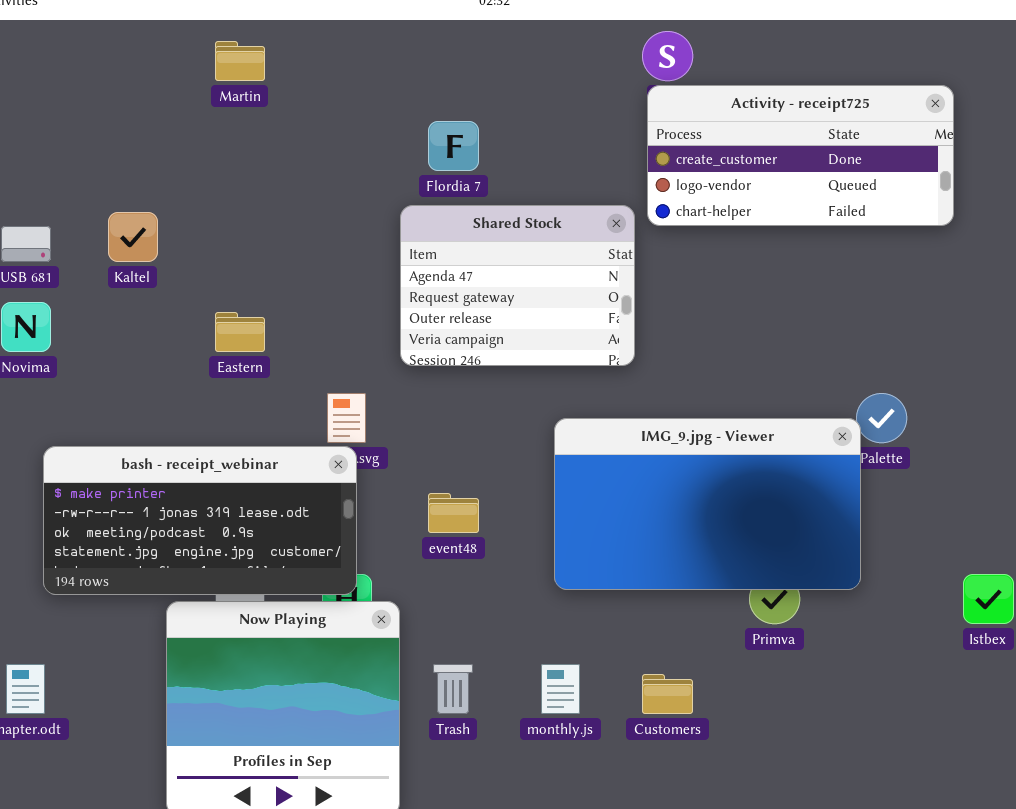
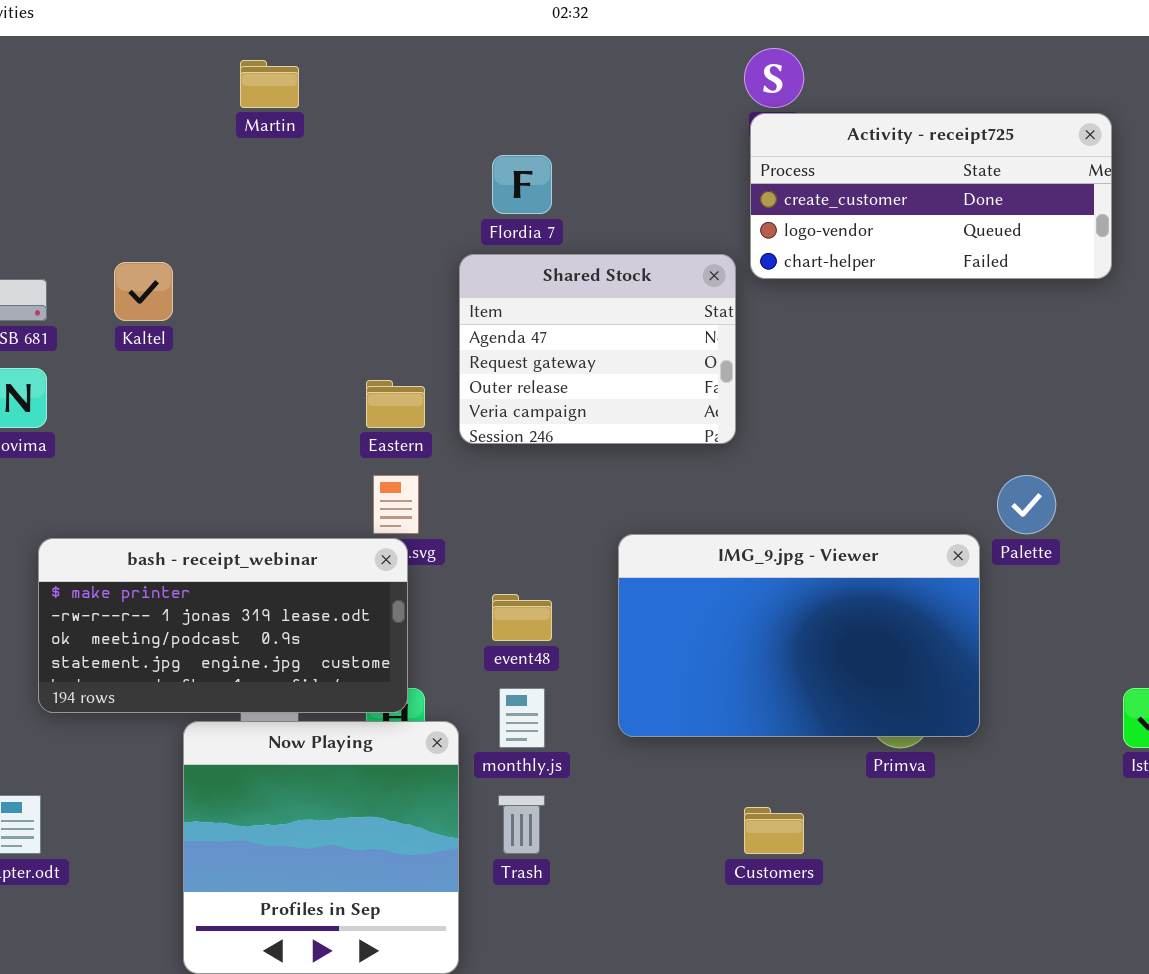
Eastern: [215,312,265,352] -> [366,380,425,428], moved
IMG_9.jpg - Viewer: [554,418,861,590] -> [618,534,980,737], moved
monthly.js: [541,664,580,714] -> [499,688,545,748], moved

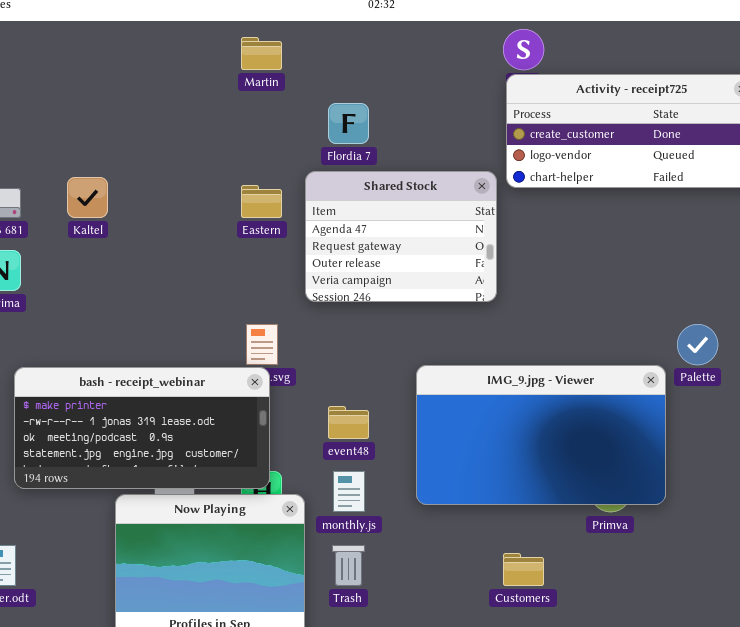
Martin: [240,60,299,108] -> [241,37,282,70], moved
Eastern: [366,380,425,428] -> [241,185,282,218], moved

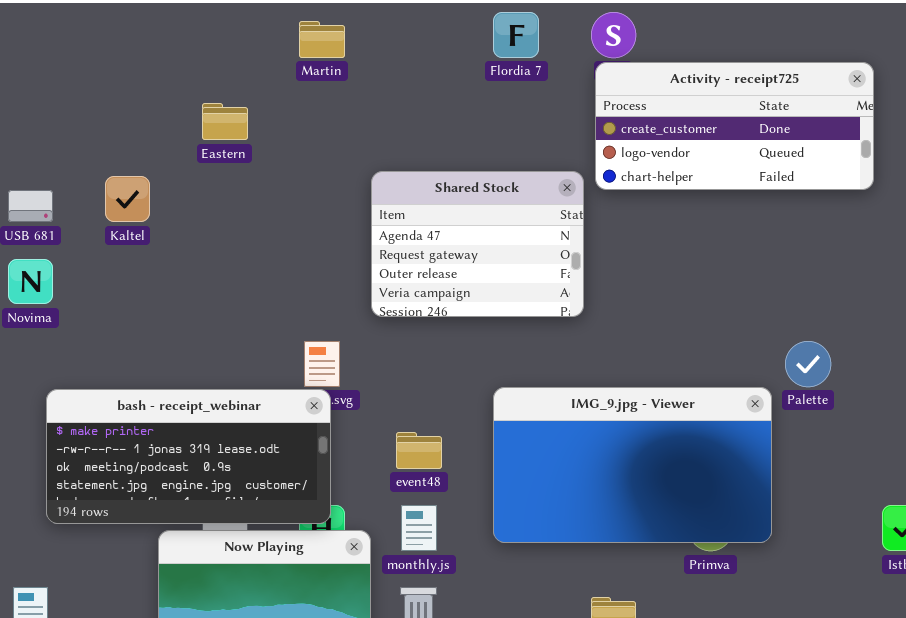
Flordia 7: [328,103,369,144] -> [493,12,539,58], moved
Eastern: [241,185,282,218] -> [202,103,248,140], moved

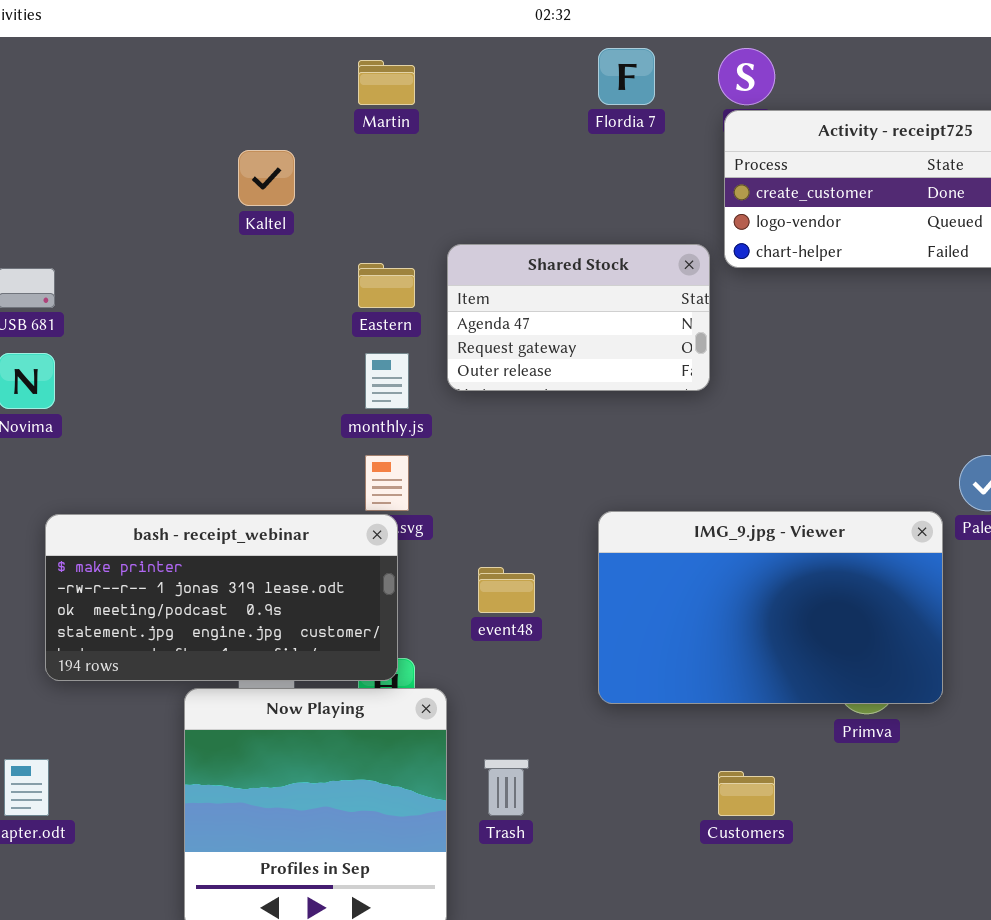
Eastern: [202,103,248,140] -> [358,263,415,308], moved
Shared Stock: [371,171,584,317] -> [447,244,710,391], resized
Kaltel: [105,176,150,222] -> [238,150,295,206], moved
monthly.js: [401,505,437,551] -> [365,353,409,409], moved

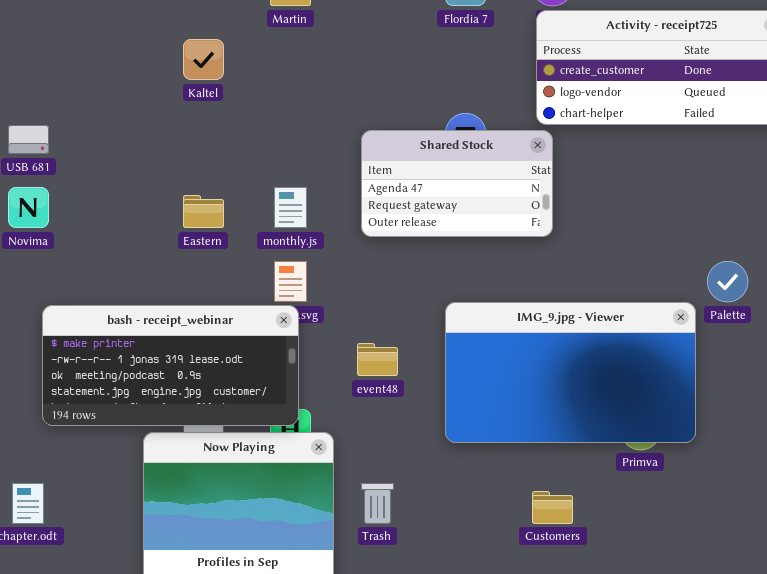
Shared Stock: [447,244,710,391] -> [361,130,553,237], moved
Eastern: [358,263,415,308] -> [183,195,224,228], moved

